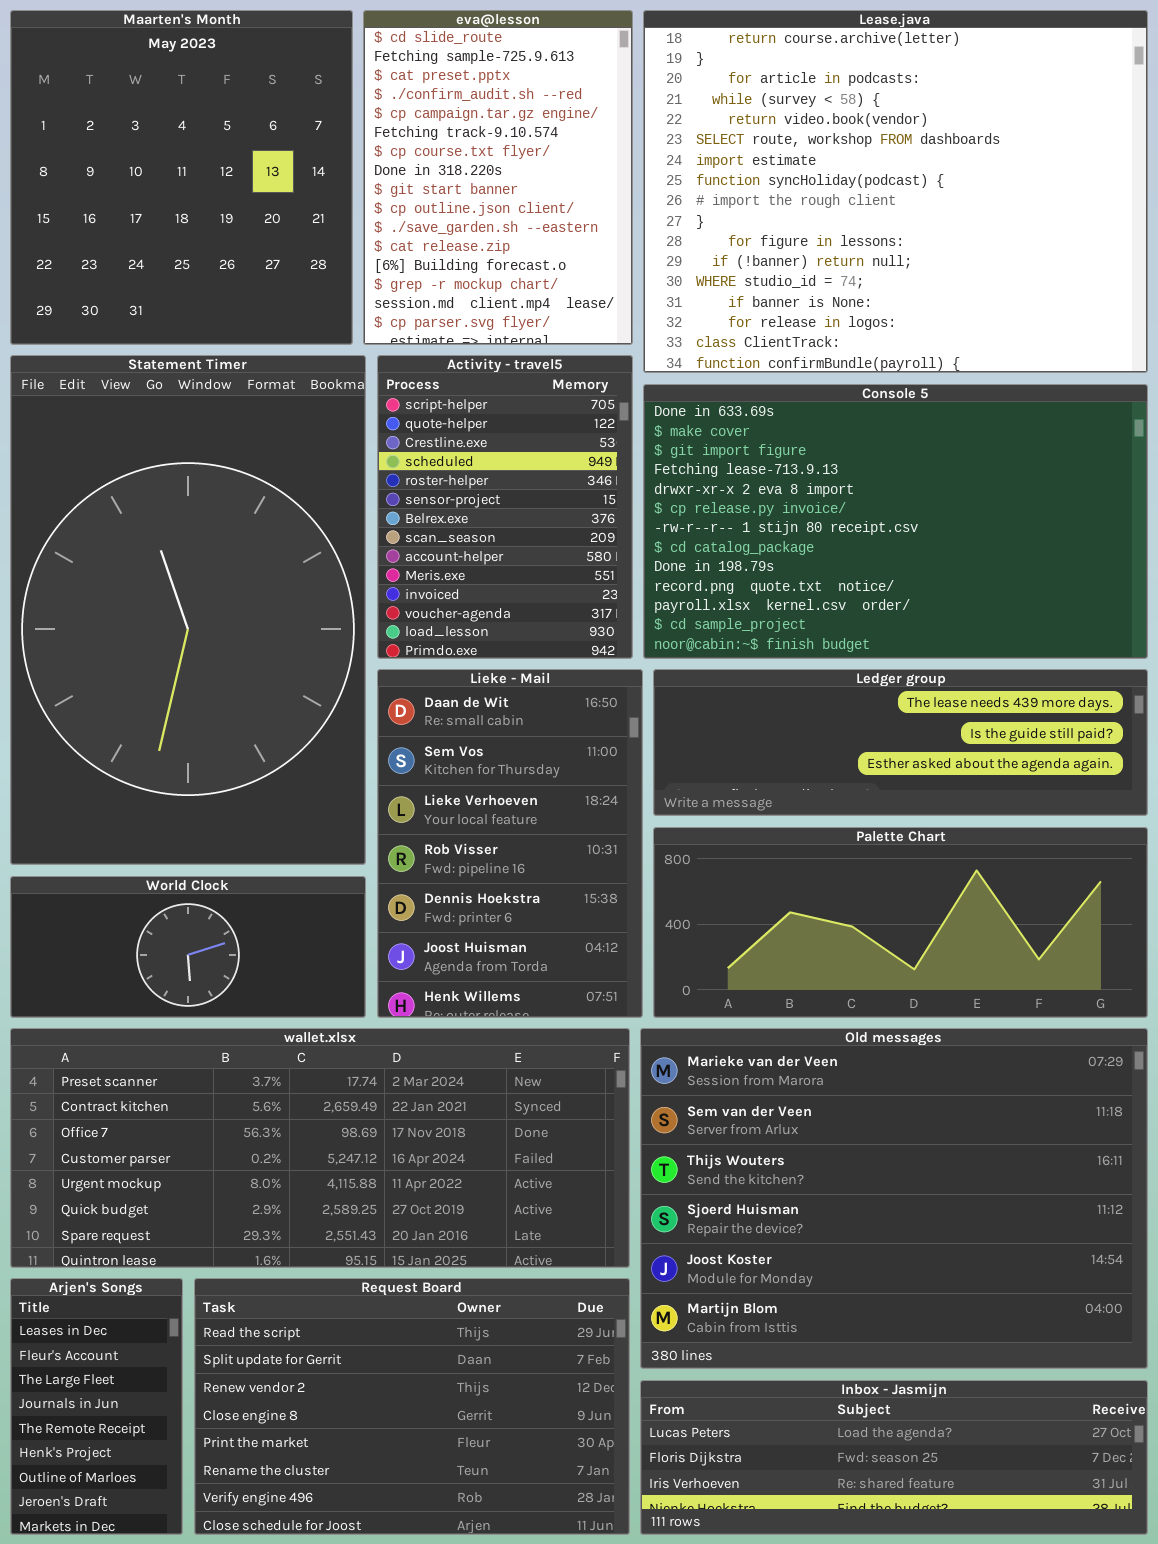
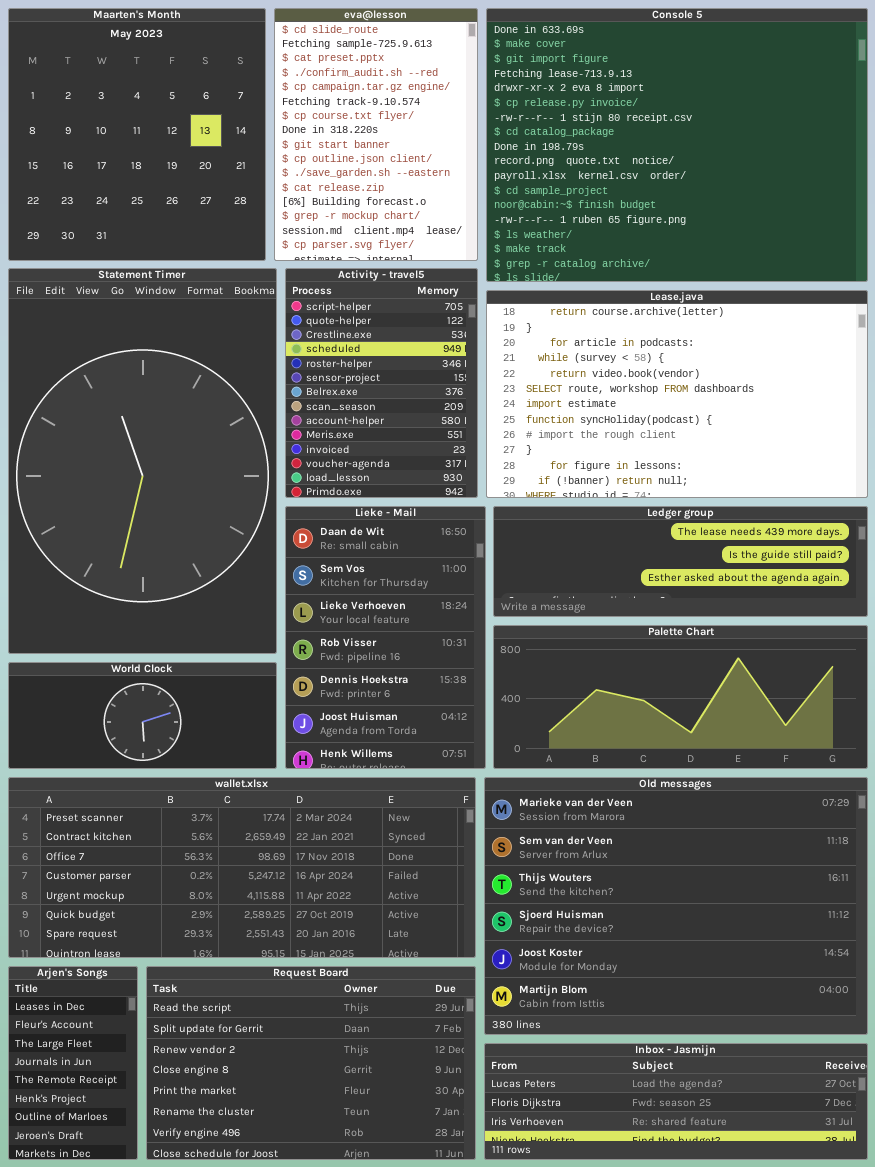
Lease.java: [643,10,1148,373] -> [486,290,868,498], moved, resized
Console 5: [643,384,1148,659] -> [486,8,868,282], moved, resized

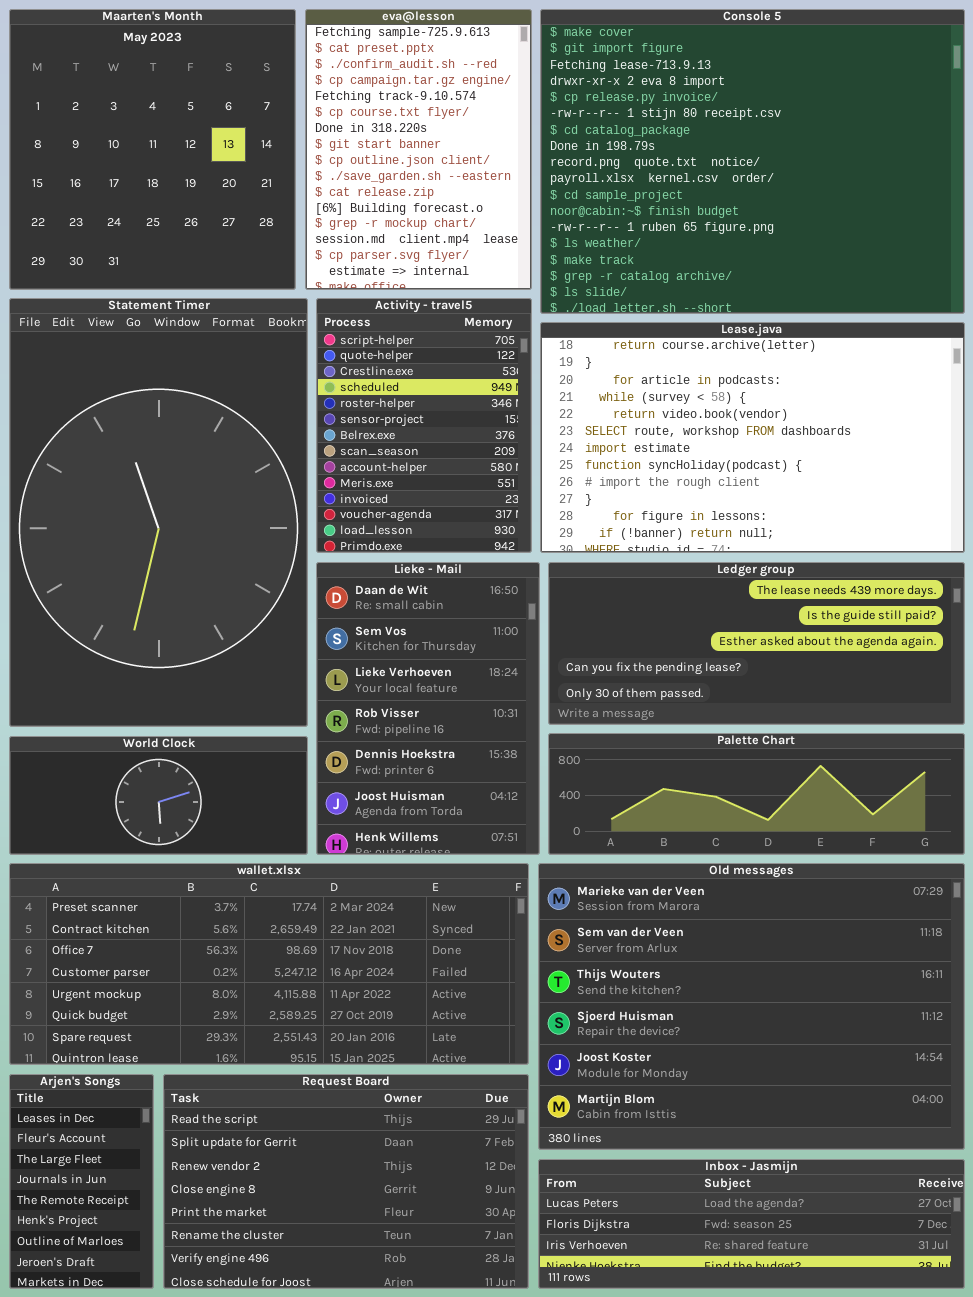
eva@lesson: [274,8,478,261] -> [305,9,532,290], scrolled down 1 row
Console 5: [486,8,868,282] -> [540,9,965,314], scrolled down 1 row
Ledger group: [493,506,868,617] -> [548,562,965,725], resized
Palette Chart: [493,625,868,769] -> [548,733,965,855], resized

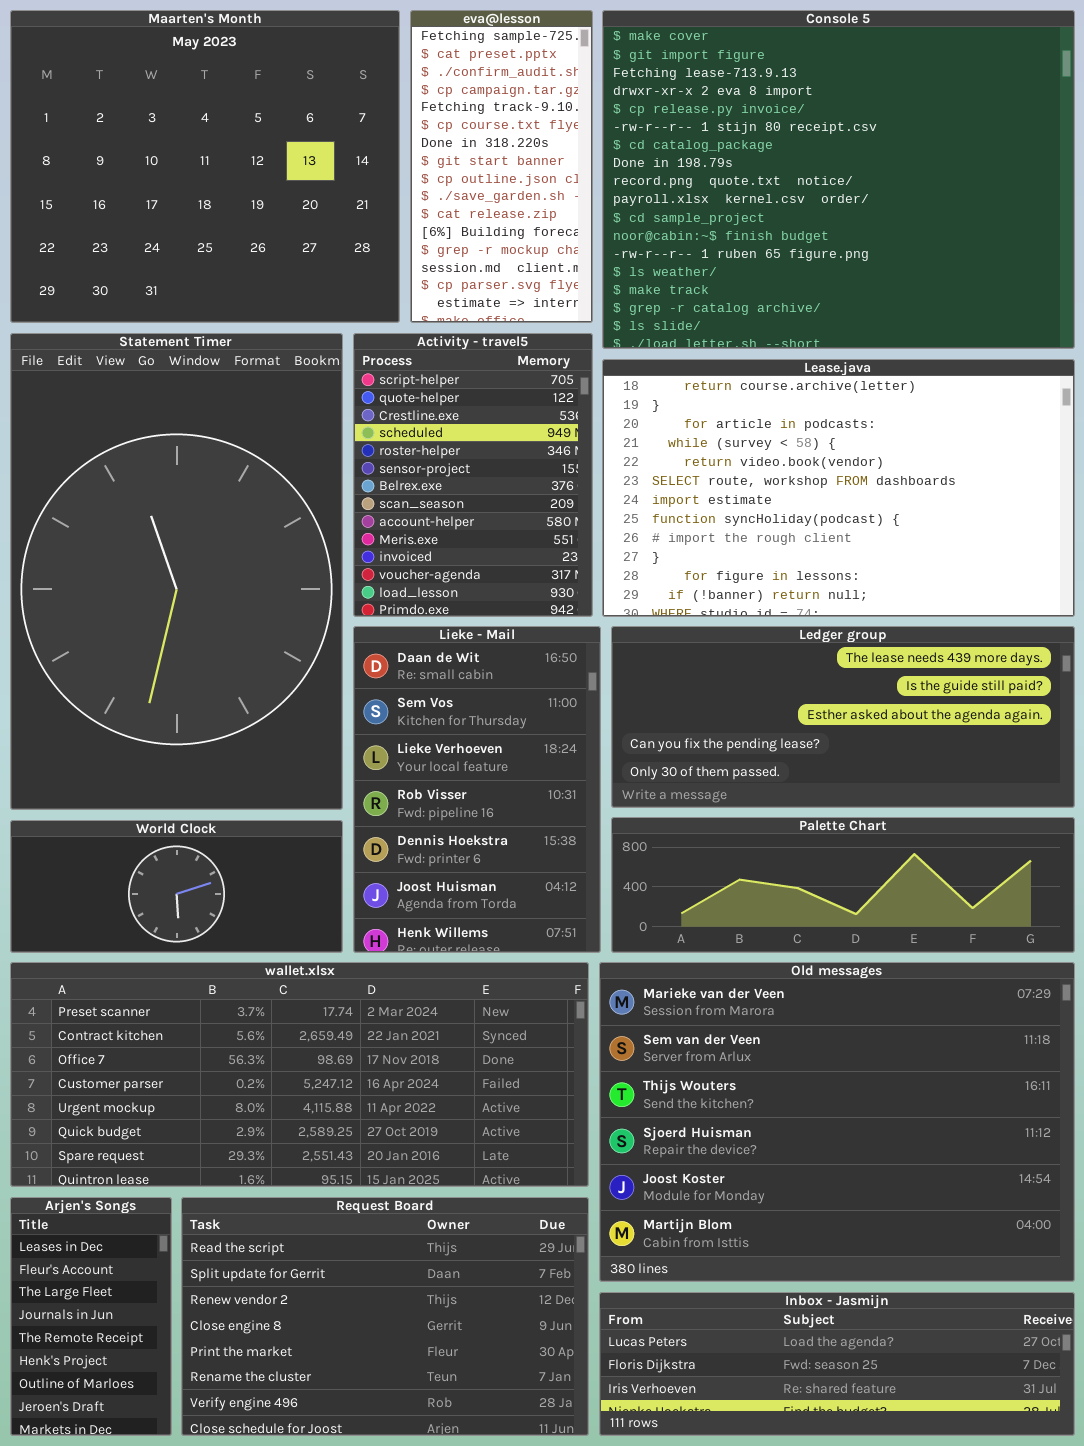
Maarten's Month: [9,9,296,290] -> [10,10,400,323], resized
eva@lesson: [305,9,532,290] -> [410,10,593,323], resized

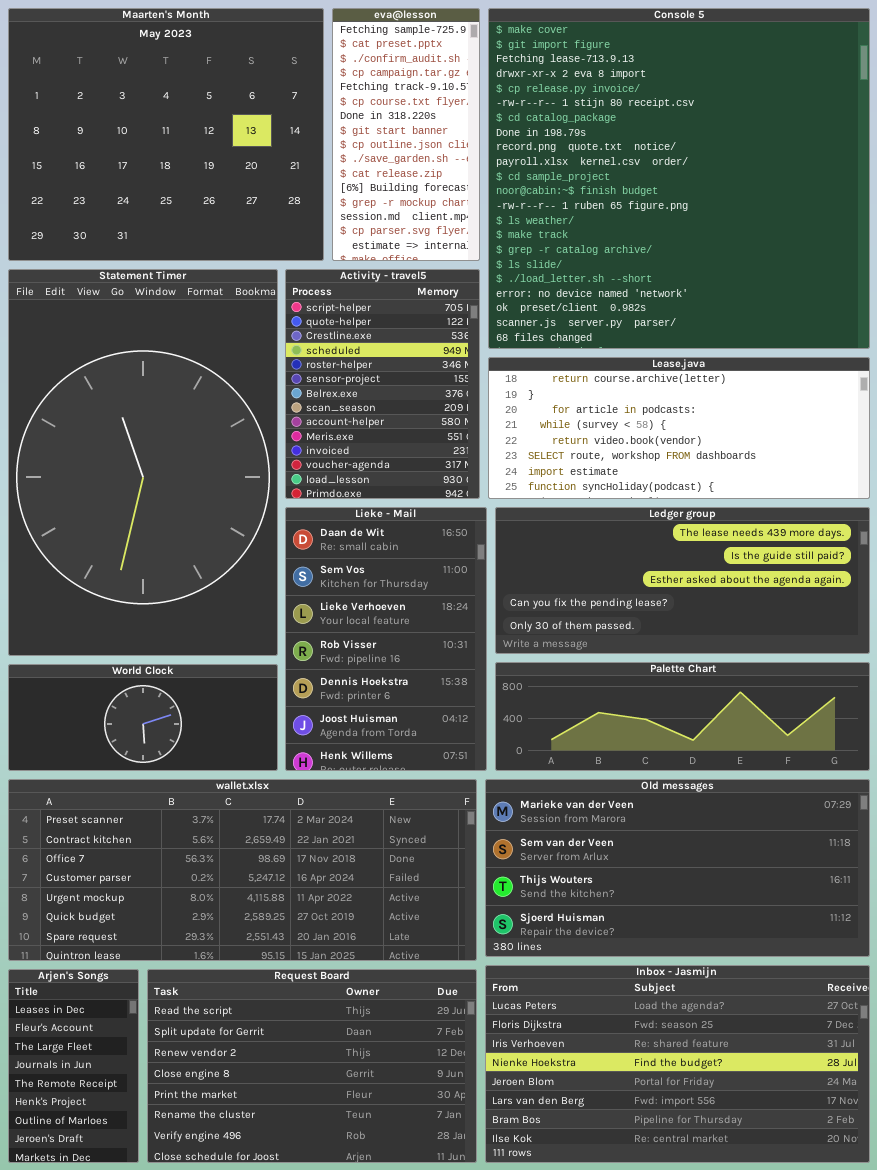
Console 5: [602,10,1075,349] -> [488,8,870,349], resized
Lease.java: [602,359,1075,617] -> [488,357,870,499], resized
Old messages: [599,962,1075,1282] -> [485,779,870,957], resized
Inbox - Jasmijn: [599,1292,1075,1436] -> [485,965,870,1163], resized

